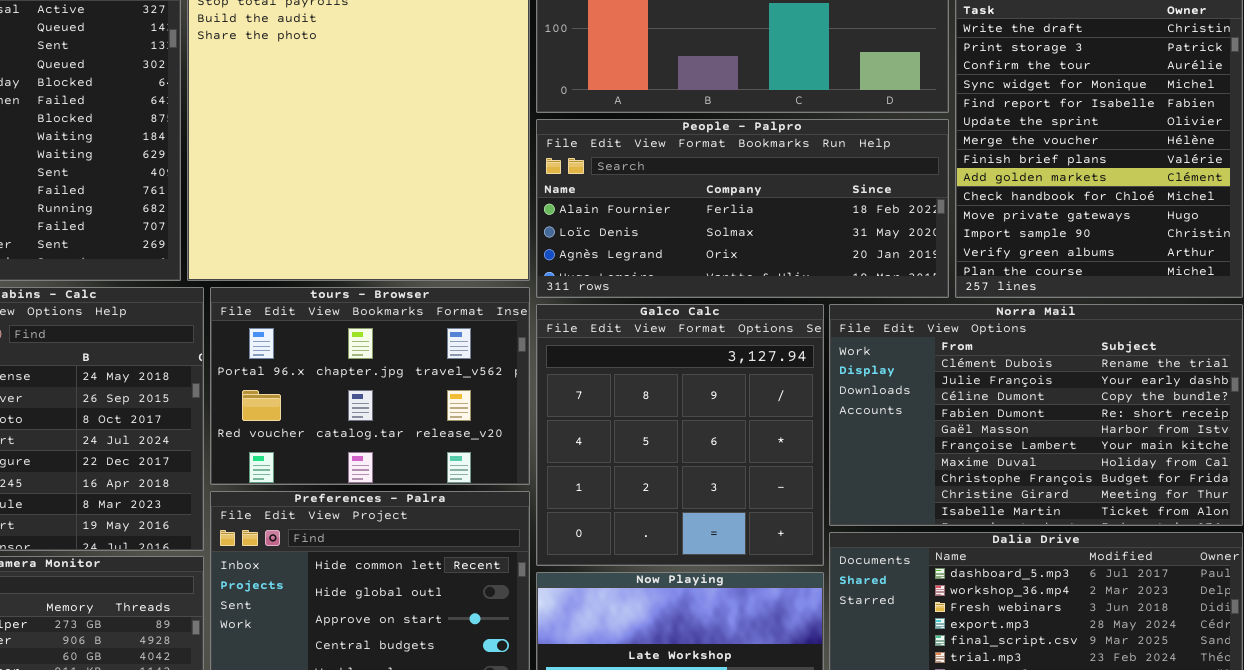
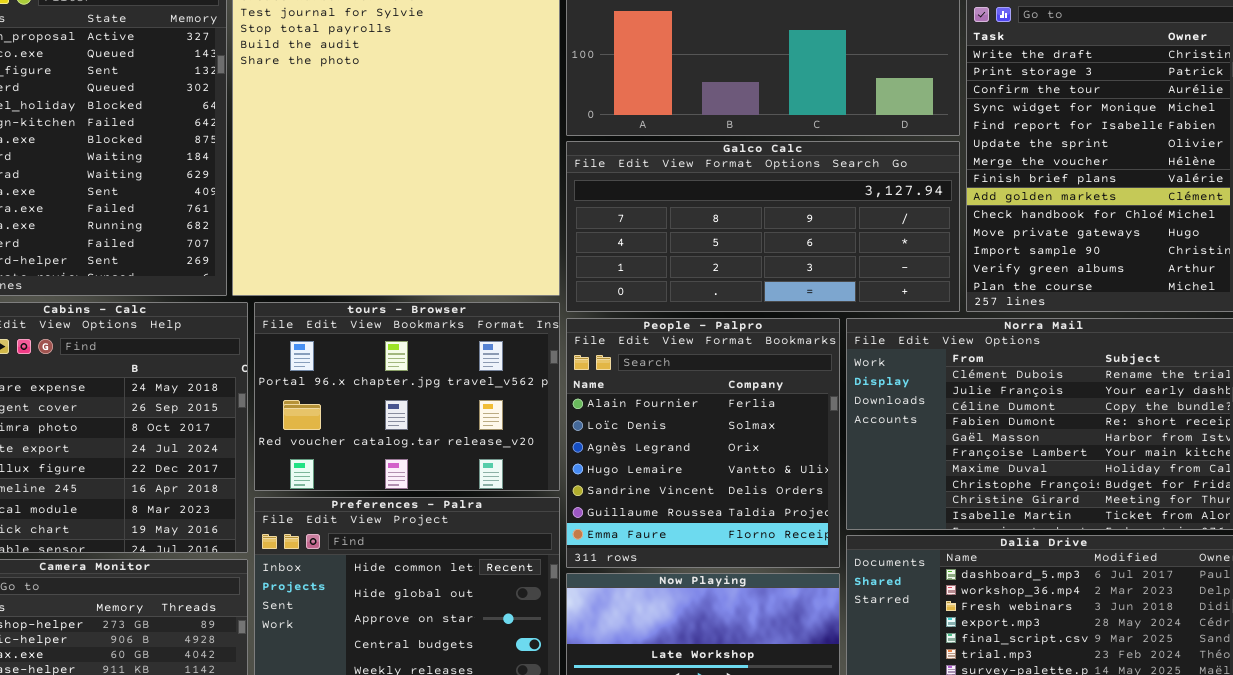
People - Palpro: [536,119,949,298] -> [566,318,840,568], moved, resized
Galco Calc: [536,304,824,566] -> [566,141,960,312], moved, resized

